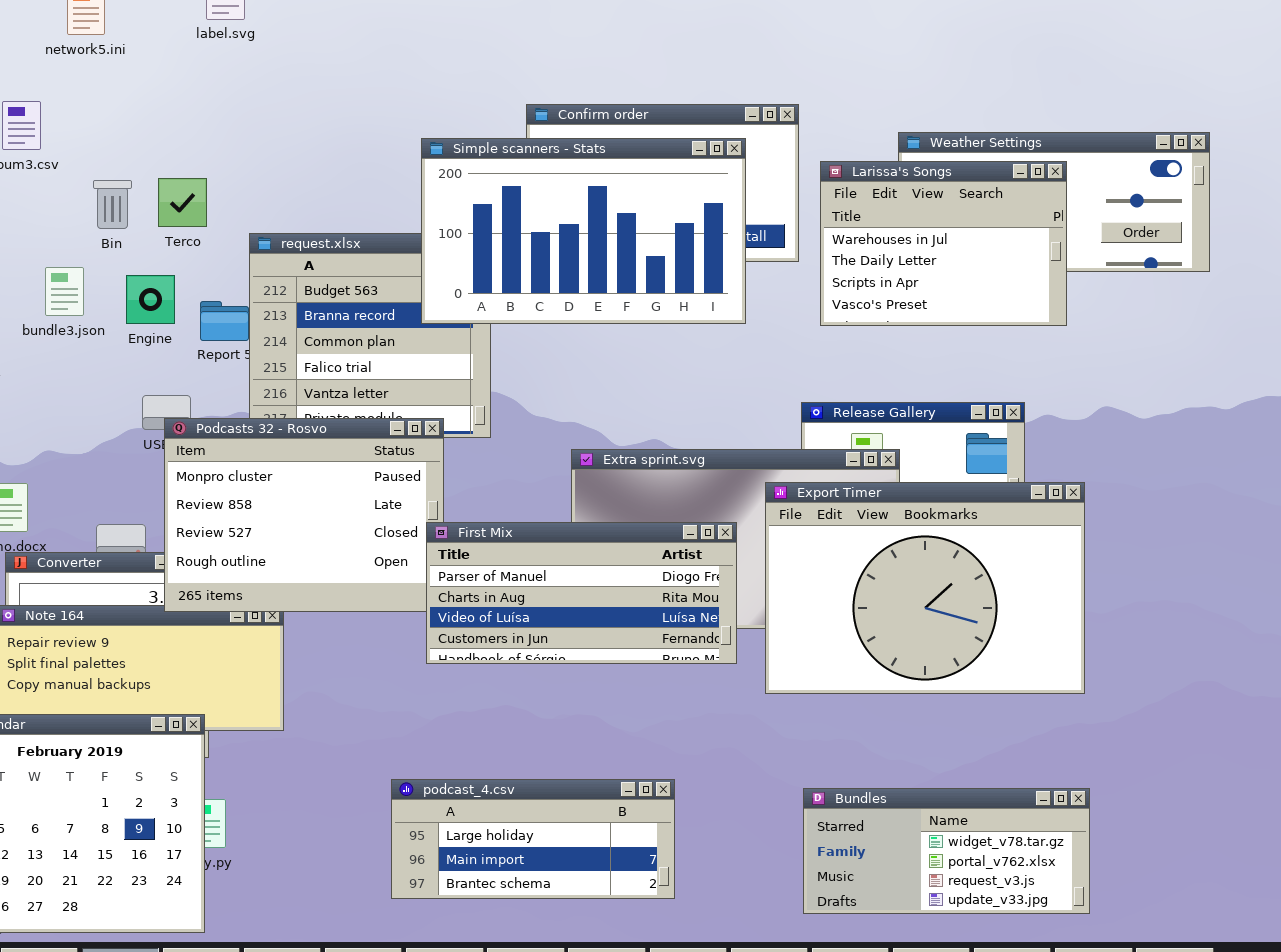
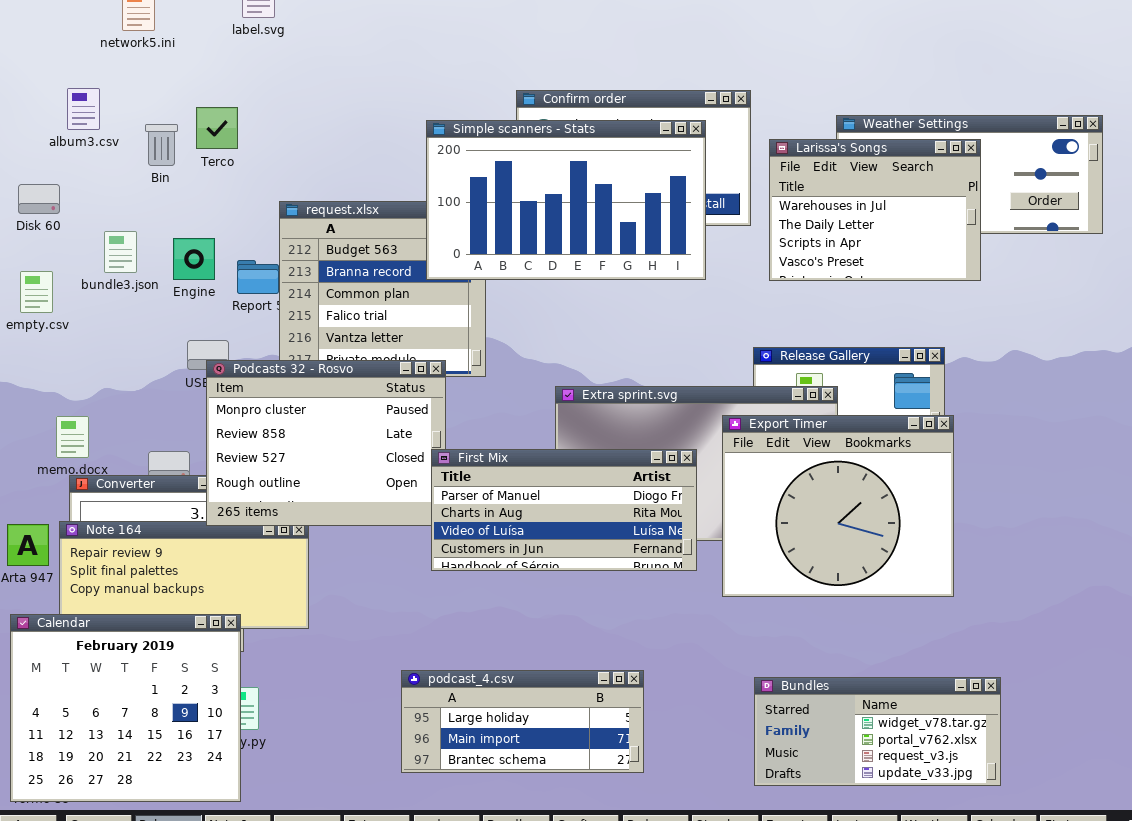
Terco: [158,178,207,227] -> [196,107,238,149], moved
Bin: [93,180,132,229] -> [145,124,178,166], moved
Export Timer: [765,482,1085,694] -> [722,415,954,597], resized

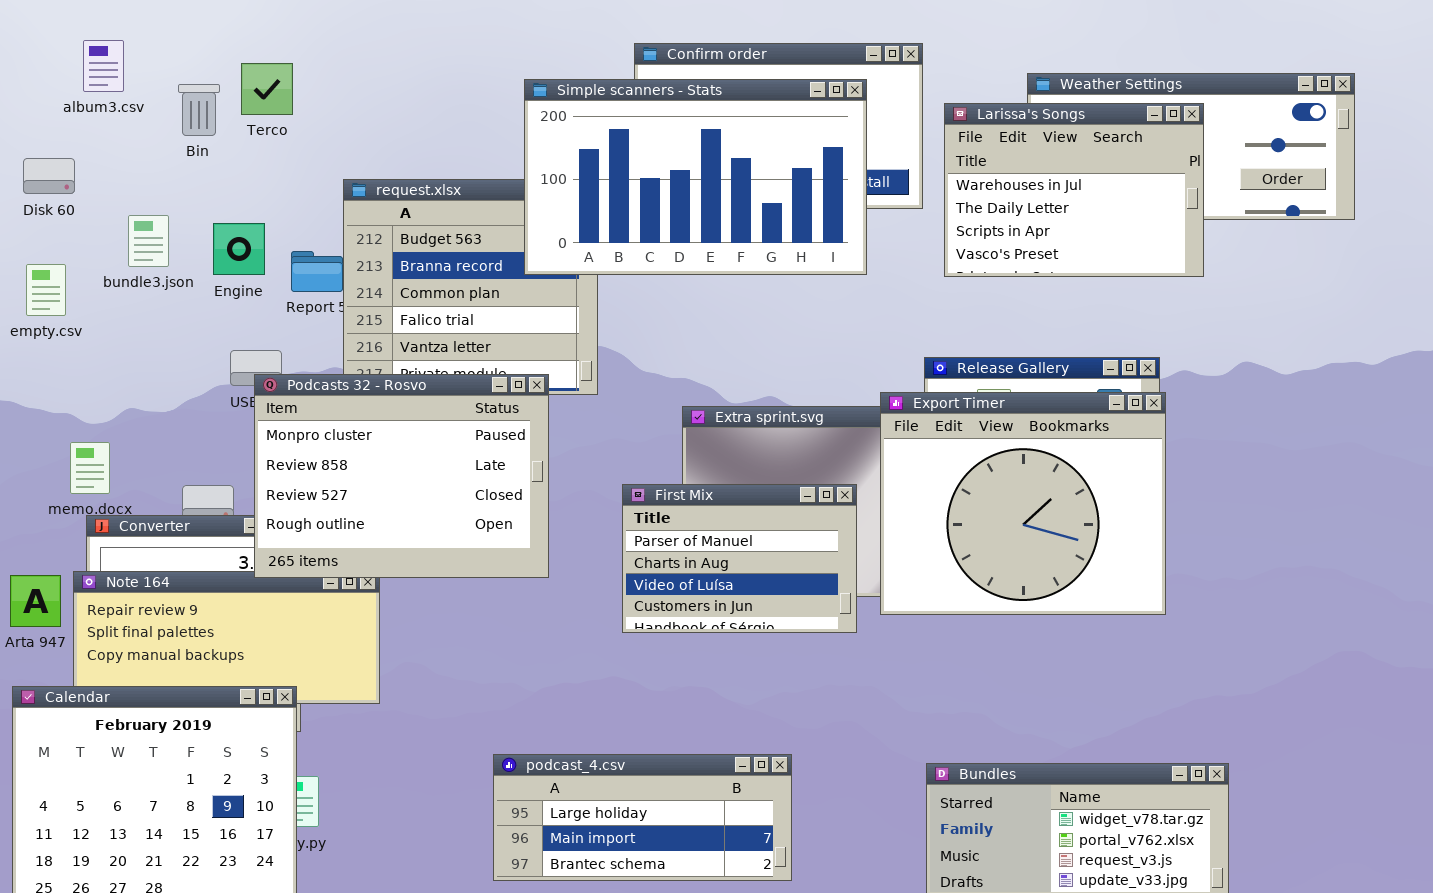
Export Timer: [722,415,954,597] -> [880,392,1166,615], moved
First Mix: [431,449,697,571] -> [622,484,857,633], resized

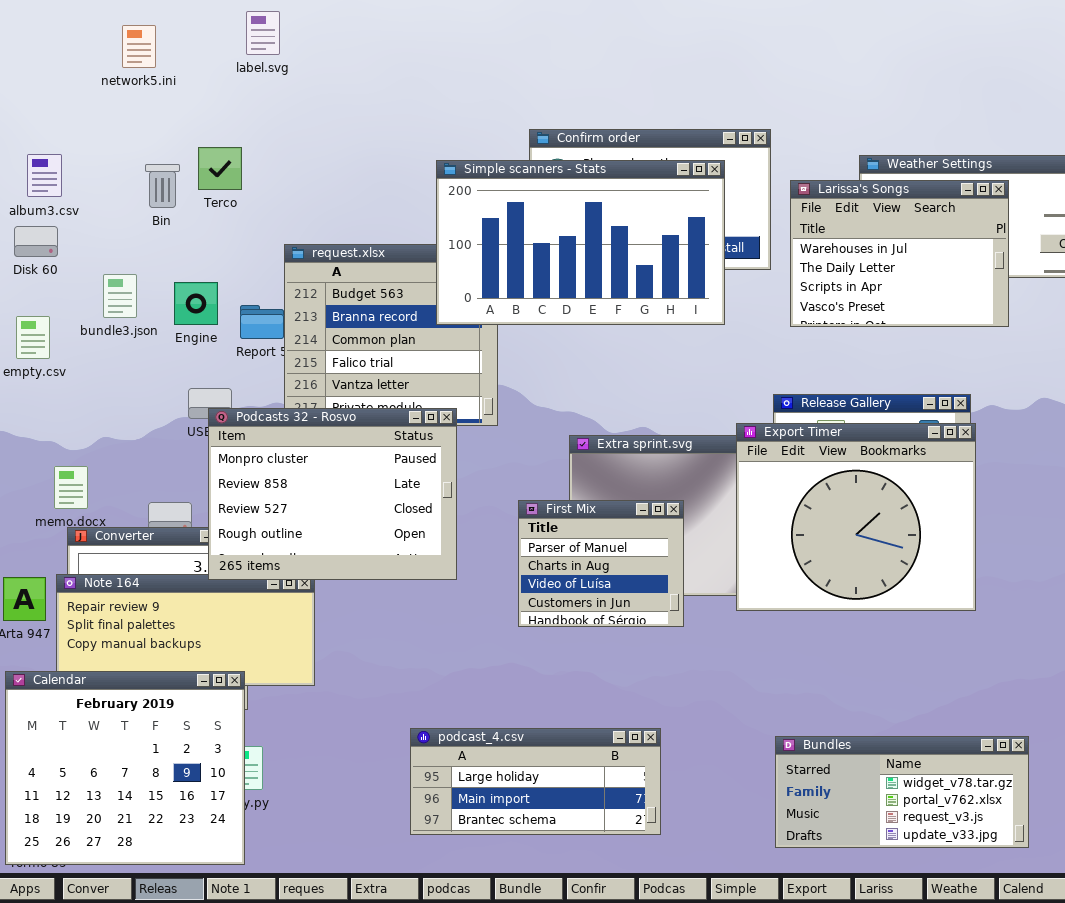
album3.csv: [83,40,124,92] -> [27,154,62,197], moved
First Mix: [622,484,857,633] -> [518,500,684,627], resized

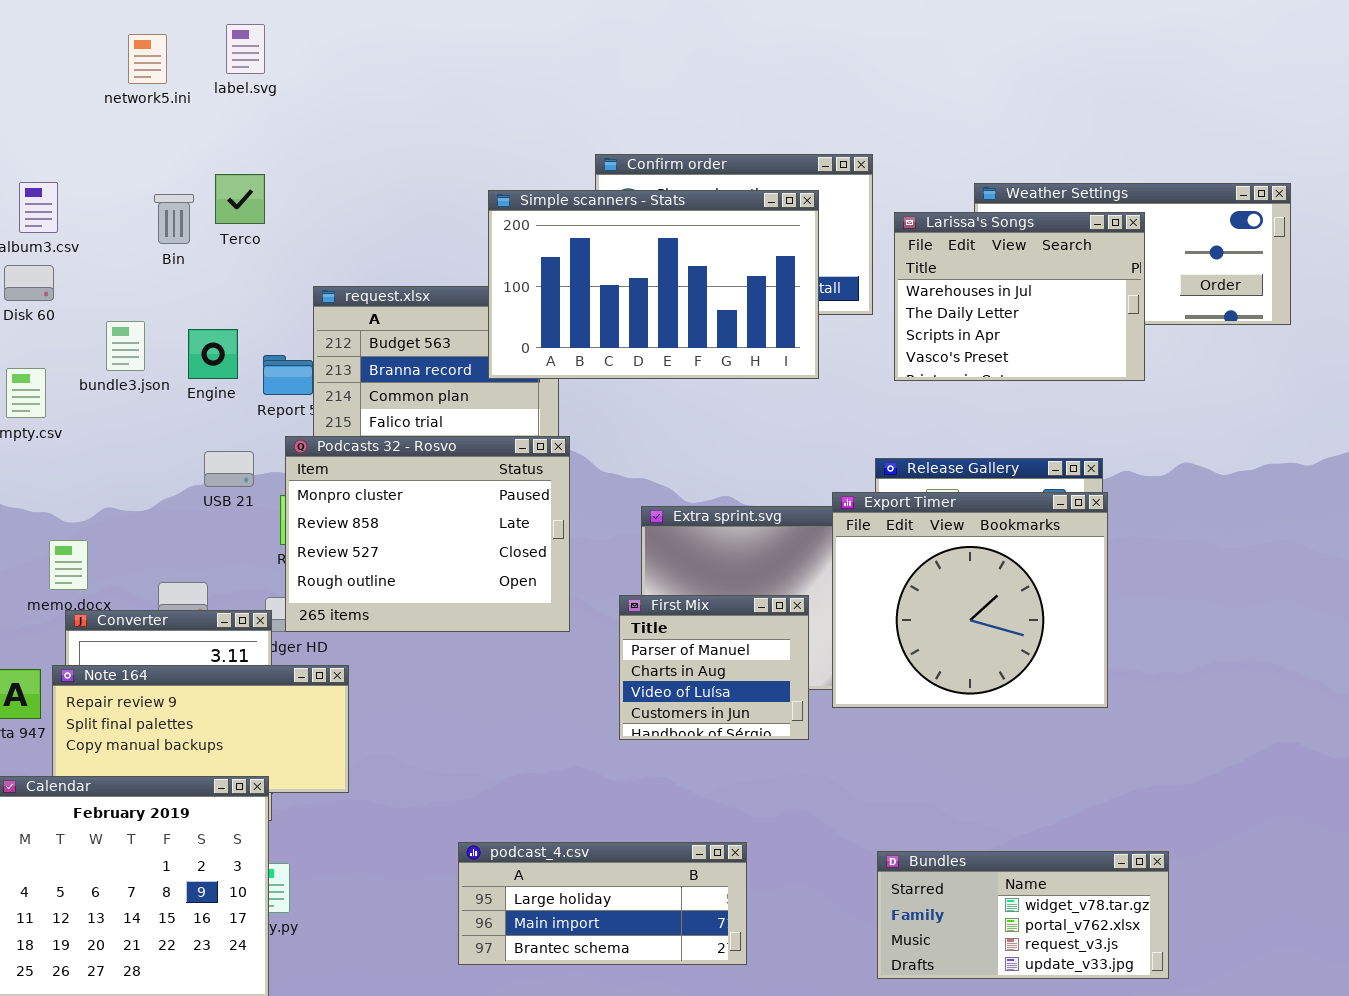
label.svg: [246,11,280,55] -> [226,24,265,74], moved
Podcasts 32 - Rosvo: [208,408,457,580] -> [285,436,570,632], moved
First Mix: [518,500,684,627] -> [619,595,809,740], moved

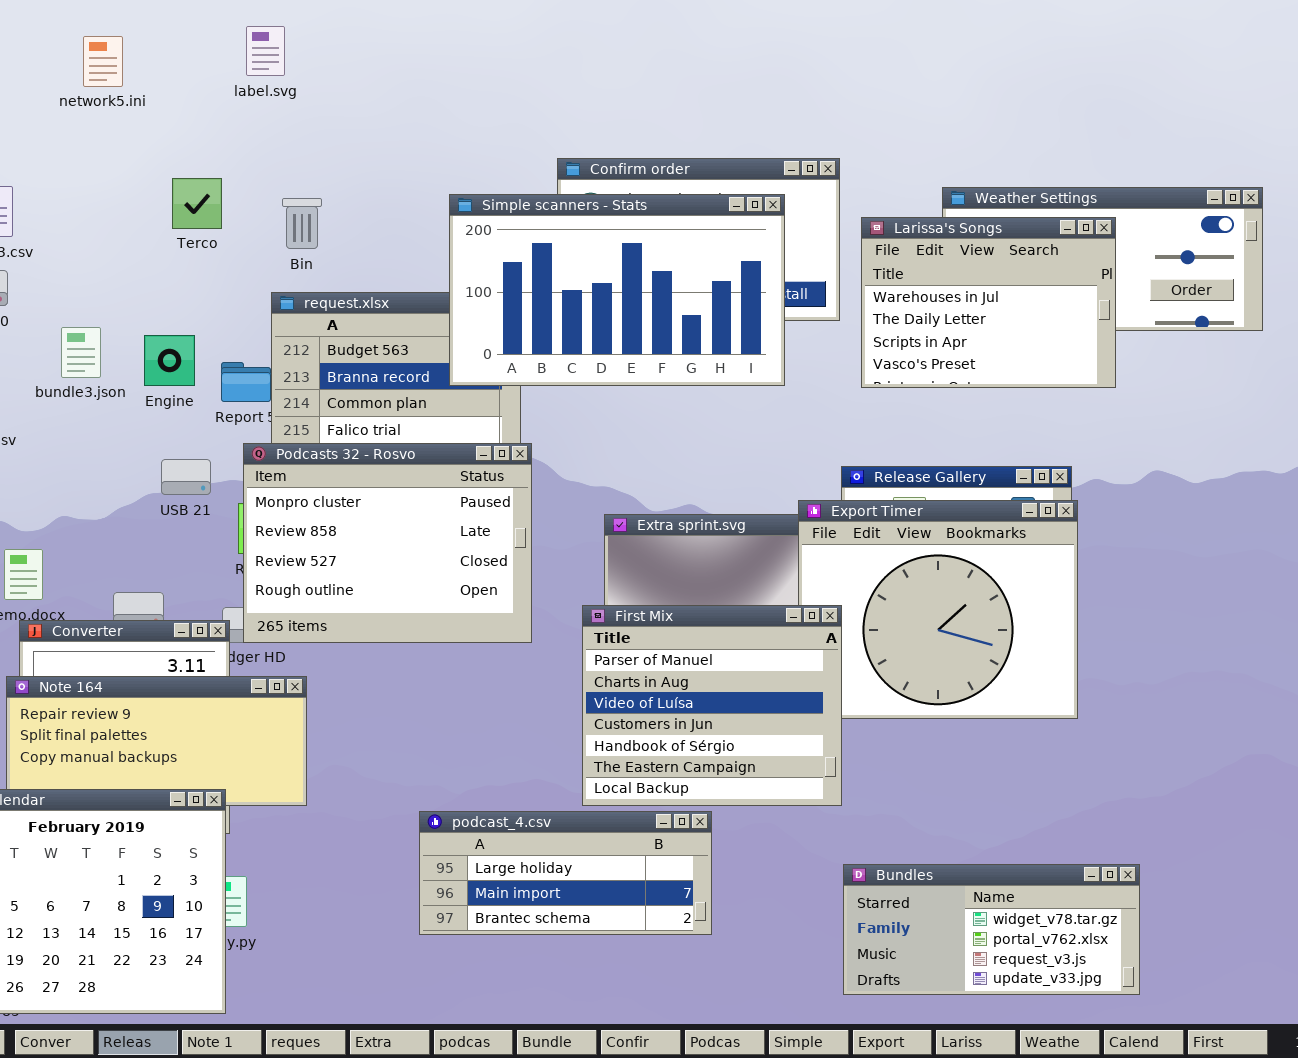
label.svg: [226,24,265,74] -> [246,26,285,76], moved
Bin: [154,194,194,244] -> [282,198,322,249], moved
First Mix: [619,595,809,740] -> [582,605,842,806], resized
podcast_4.csv: [458,842,747,965] -> [419,811,712,935], moved

